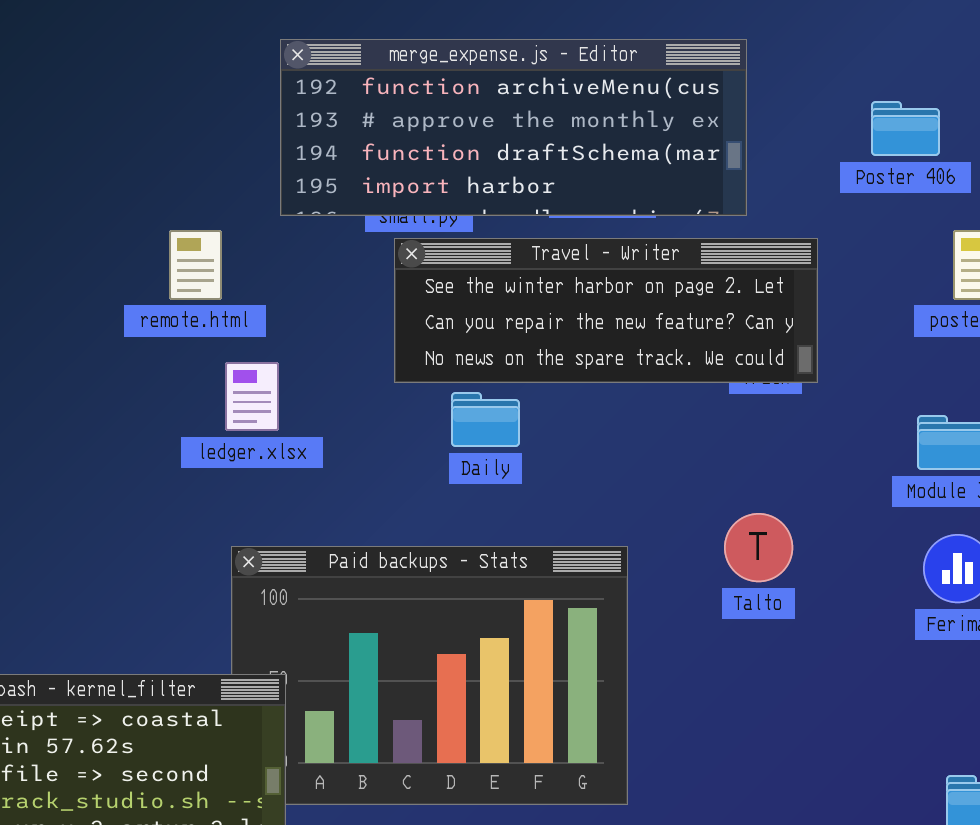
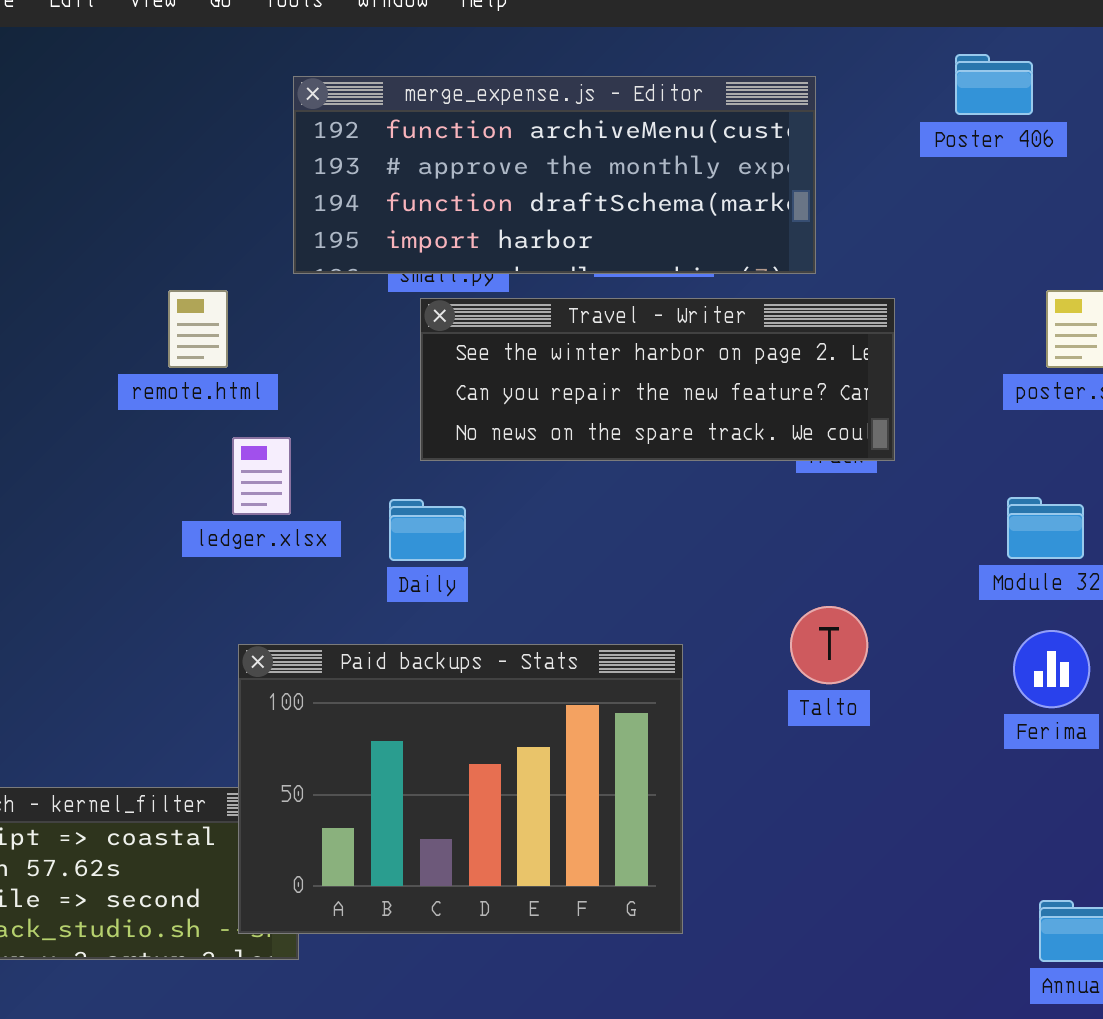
Poster 406: [871,101,940,156] -> [955,54,1033,115], moved
Daily: [451,392,520,447] -> [389,499,466,561], moved
Paid backups - Stats: [231,546,628,805] -> [238,644,683,934], raised

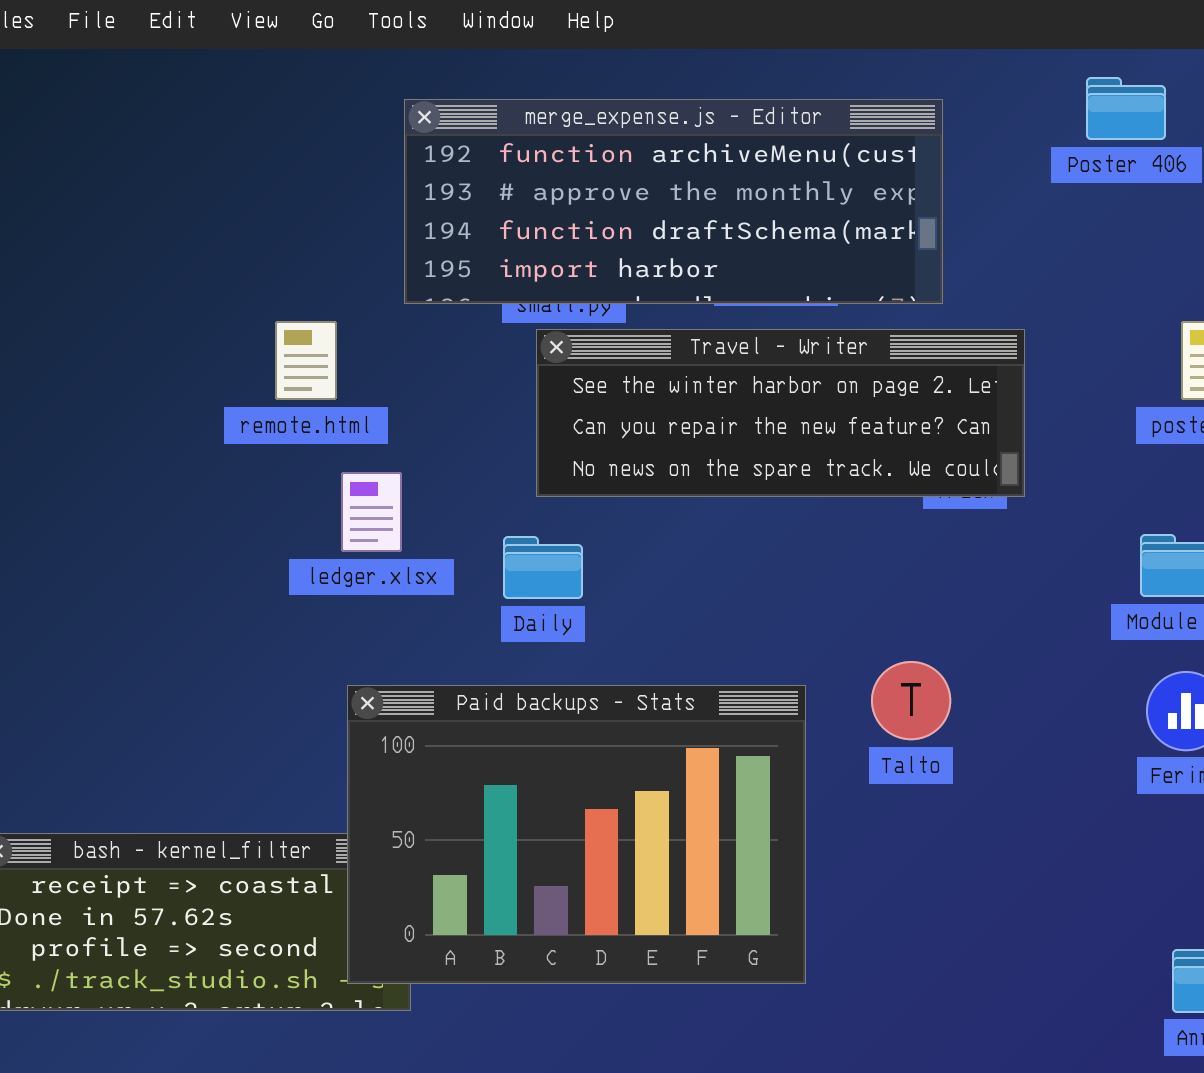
Talto: [790,606,868,684] -> [871,661,951,740], moved

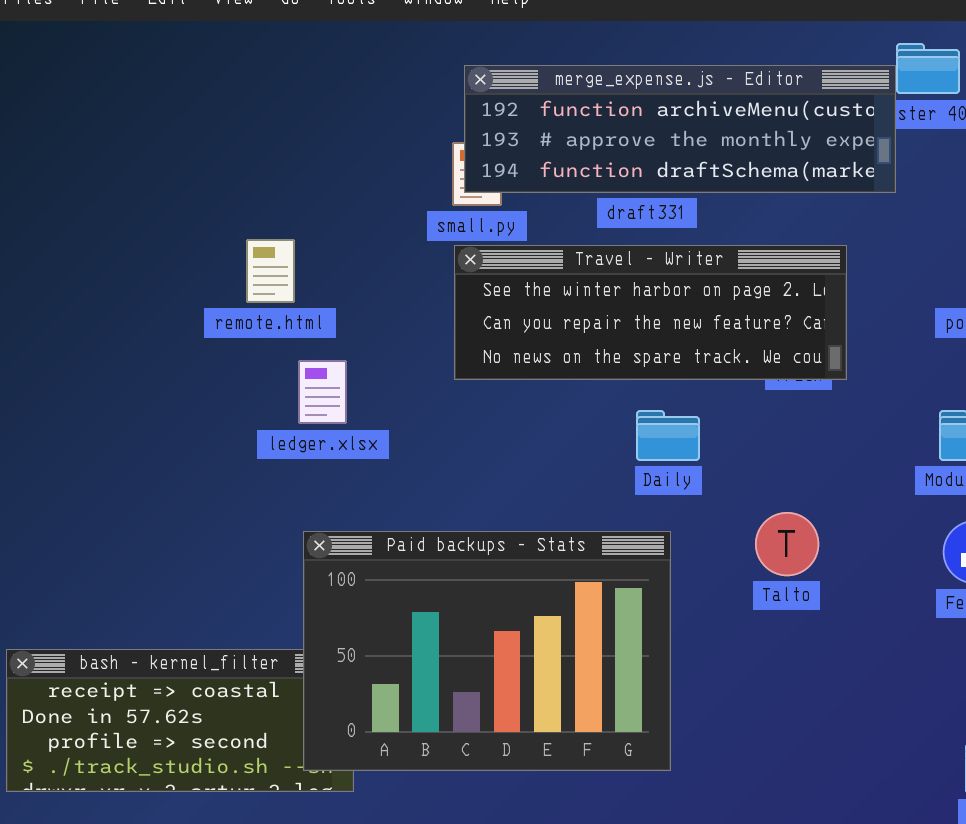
merge_expense.js - Editor: [404,99,943,304] -> [464,65,896,193], moved, resized
Daily: [503,536,583,599] -> [636,410,700,461], moved
Talto: [871,661,951,740] -> [755,512,819,576], moved

